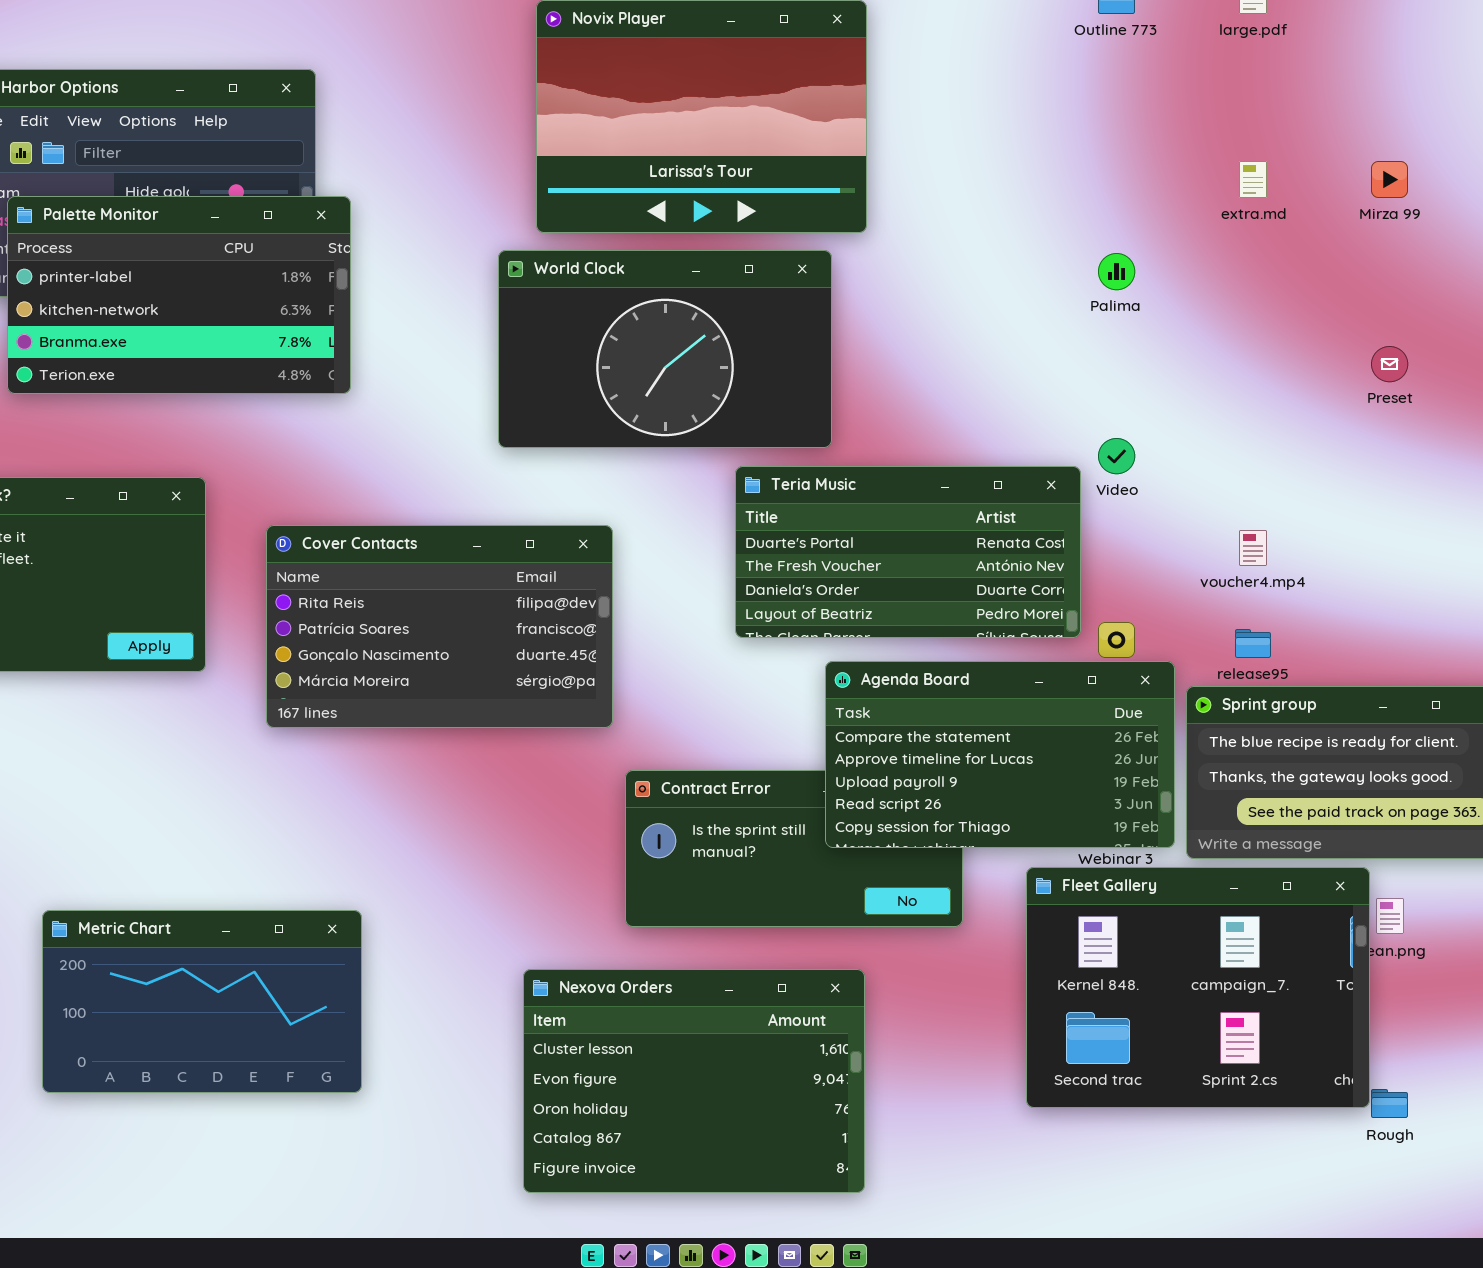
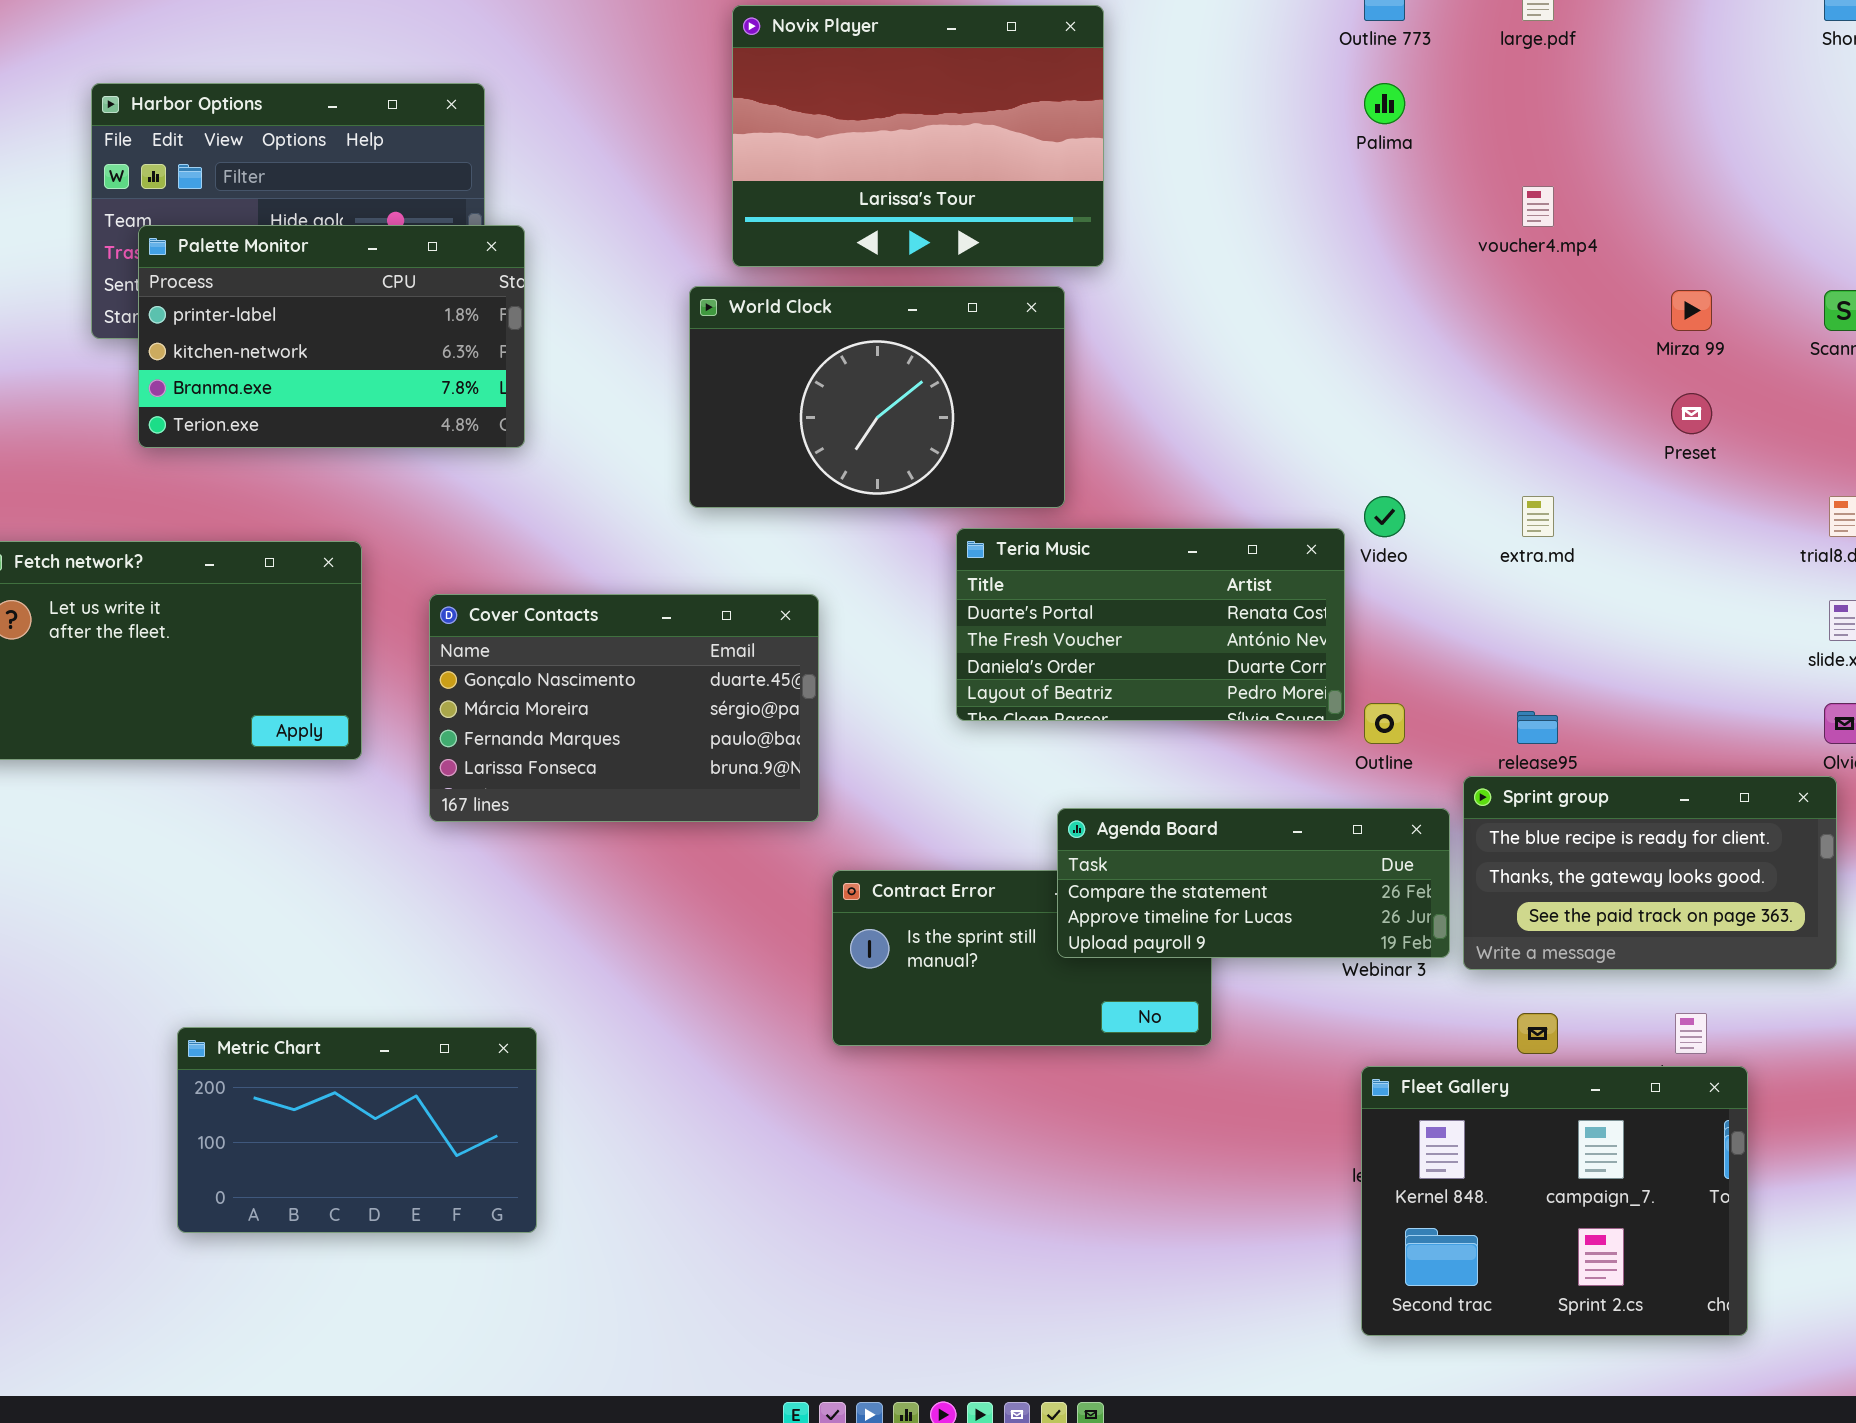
extra.md: [1239,161,1267,198] -> [1522,496,1554,537], moved
Mirza 99: [1371,161,1408,198] -> [1671,290,1712,331], moved
Palima: [1098,253,1135,290] -> [1364,83,1405,124], moved
Cover Contacts: [266,525,613,728] -> [429,594,819,822], scrolled down 2 rows
voucher4.mp4: [1239,530,1267,566] -> [1522,186,1554,227], moved
Agenda Board: [825,661,1175,848] -> [1057,808,1450,958], resized
Fleet Gallery: [1026,867,1370,1108] -> [1361,1066,1748,1336], moved
Nexova Orders: [523,969,865,1193] -> none, closed

